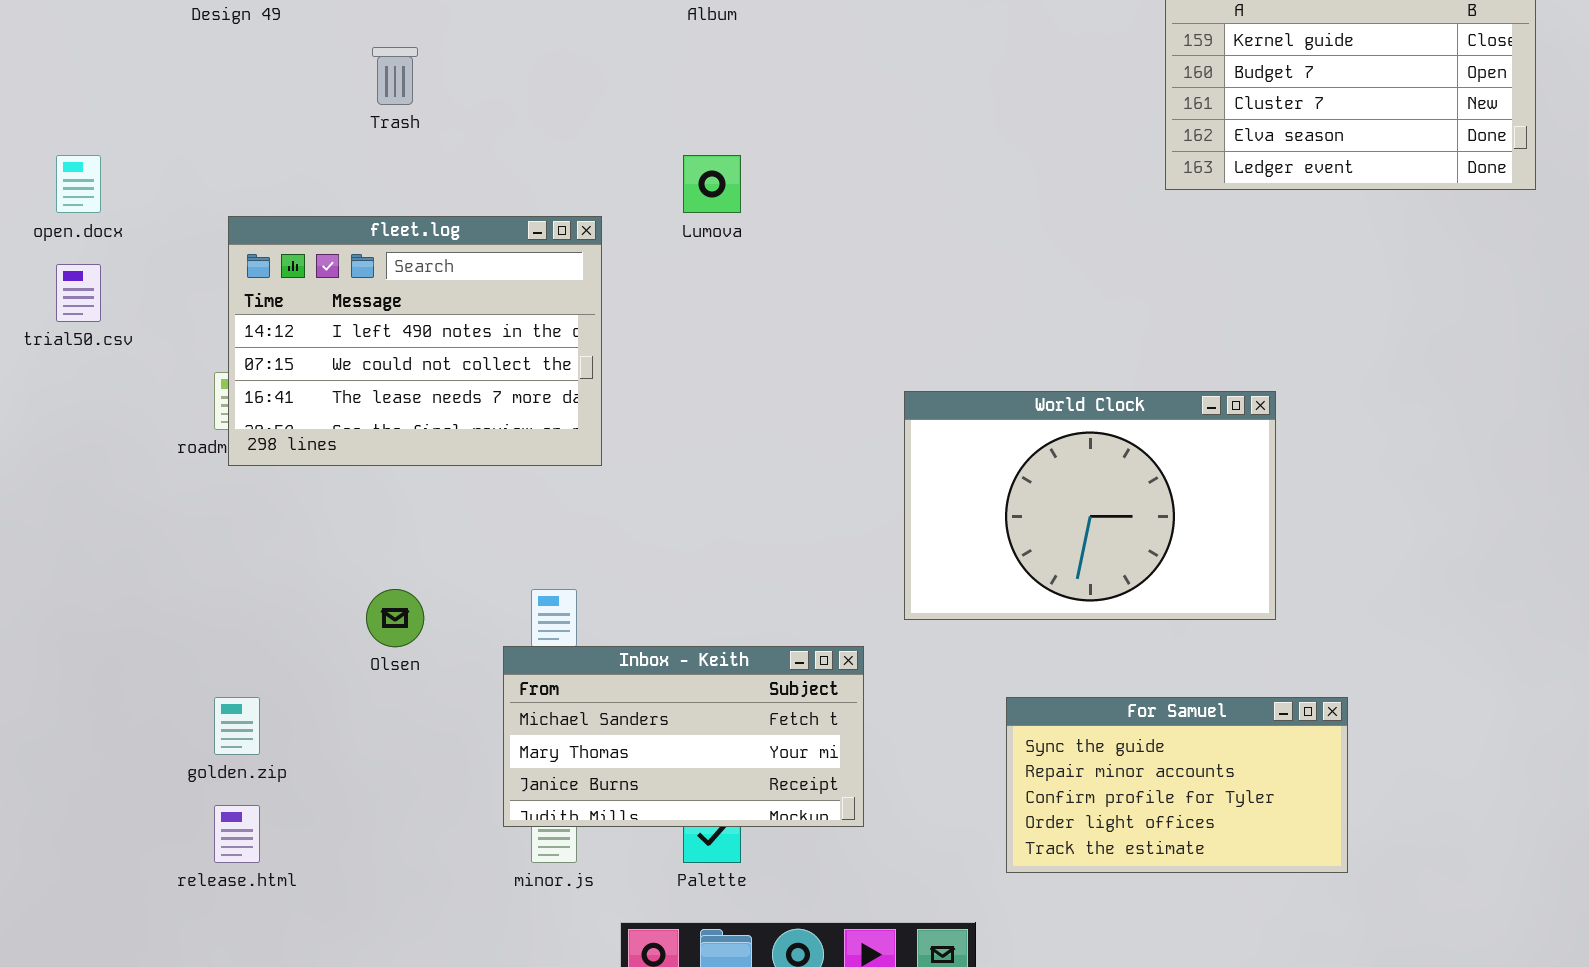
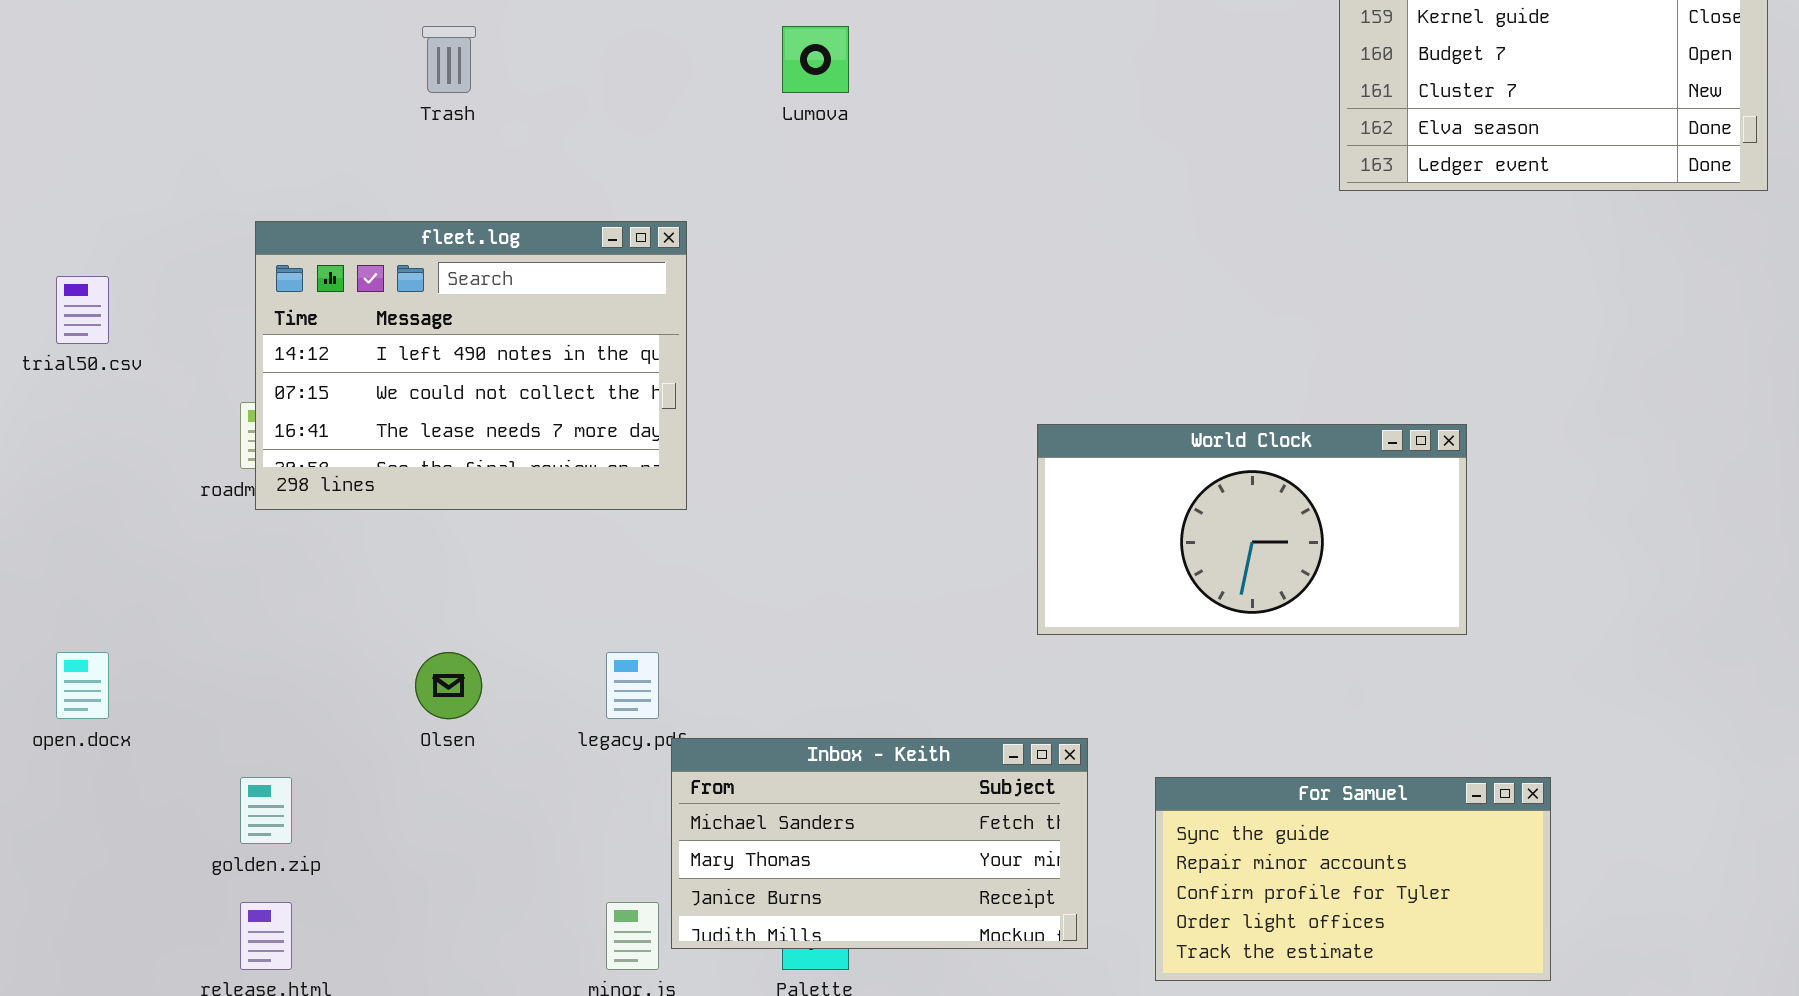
open.docx: [56,155,101,213] -> [56,652,109,719], moved
Lumova: [683,155,741,213] -> [782,26,849,93], moved
World Clock: [904,391,1276,620] -> [1037,424,1467,635], resized
Inbox - Keith: [503,646,864,827] -> [671,738,1088,949], moved

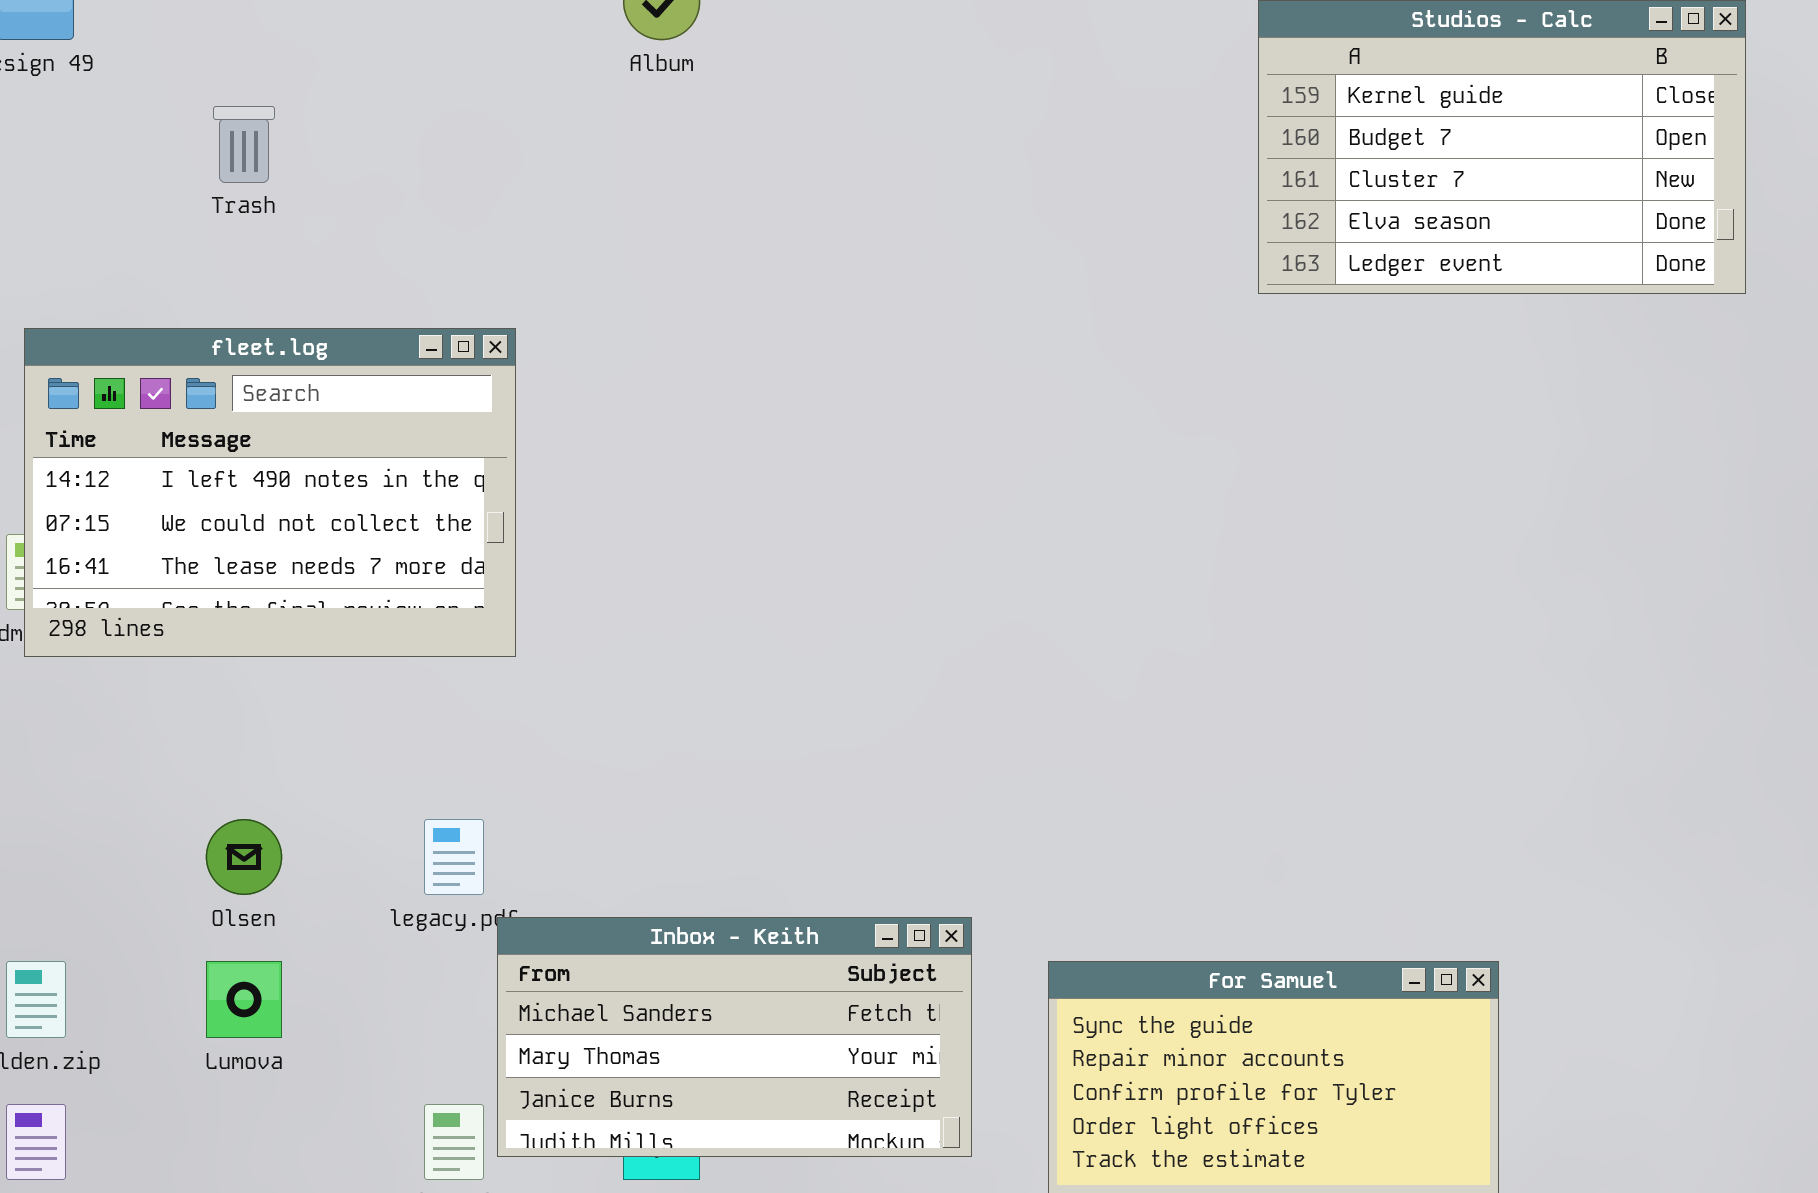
Lumova: [782,26,849,93] -> [206,961,282,1038], moved
World Clock: [1037,424,1467,635] -> none, closed

